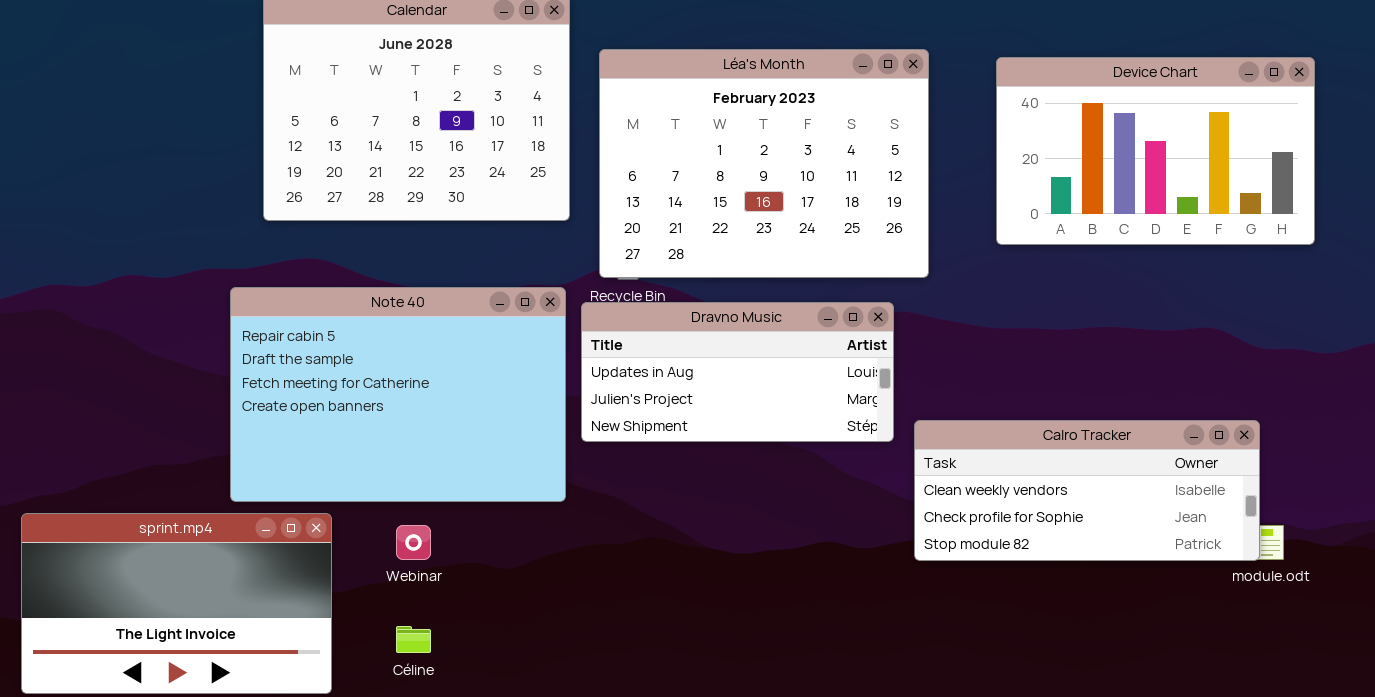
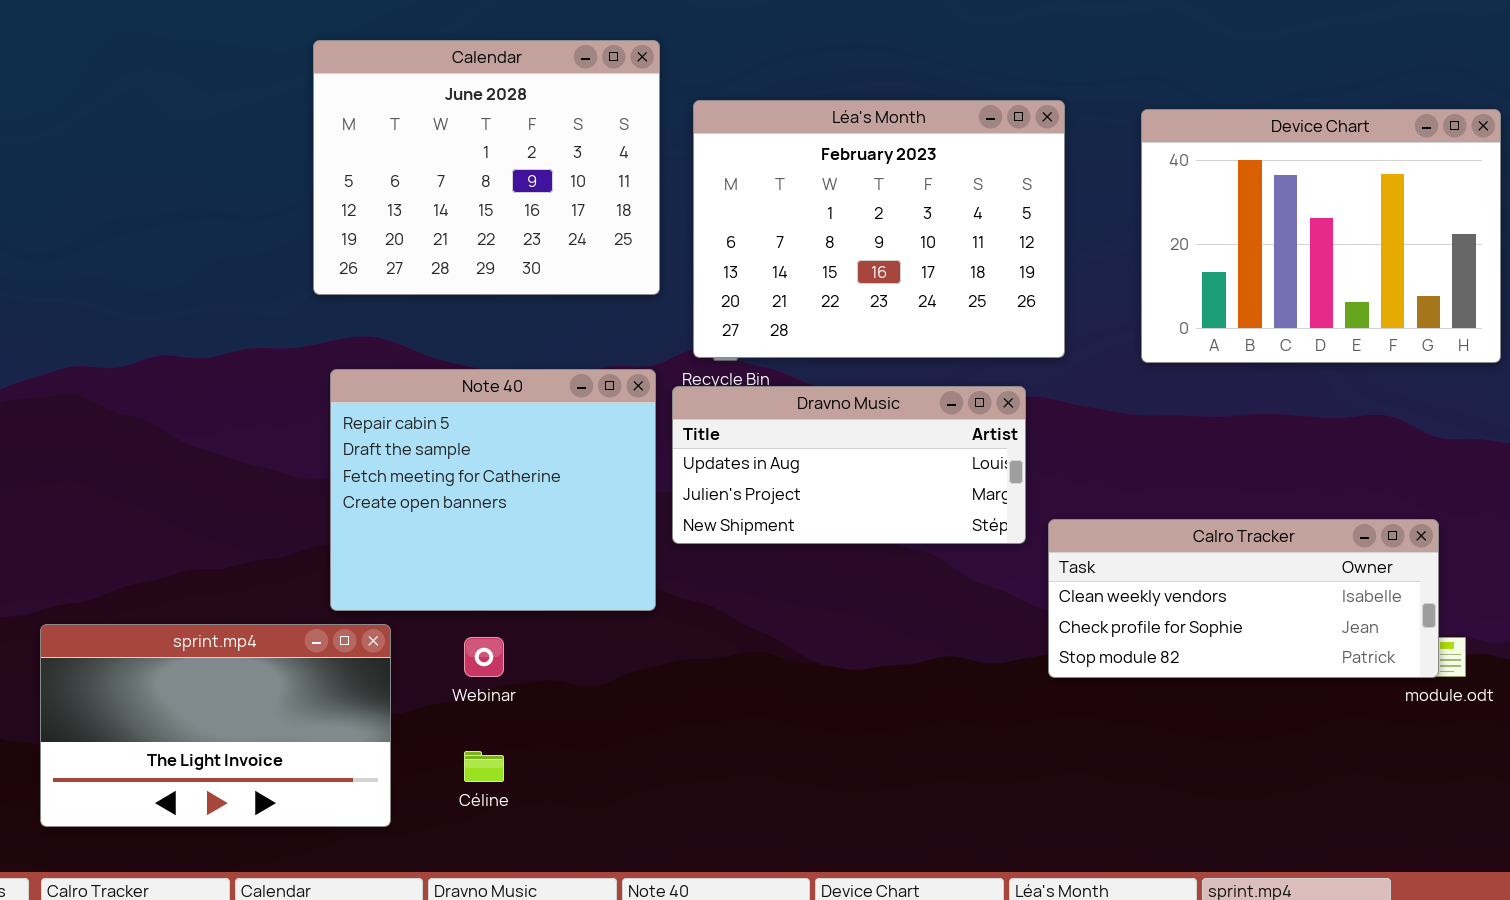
Device Chart: [996,57,1315,245] -> [1141,109,1501,363], resized
Note 40: [230,287,566,502] -> [330,369,656,611], resized

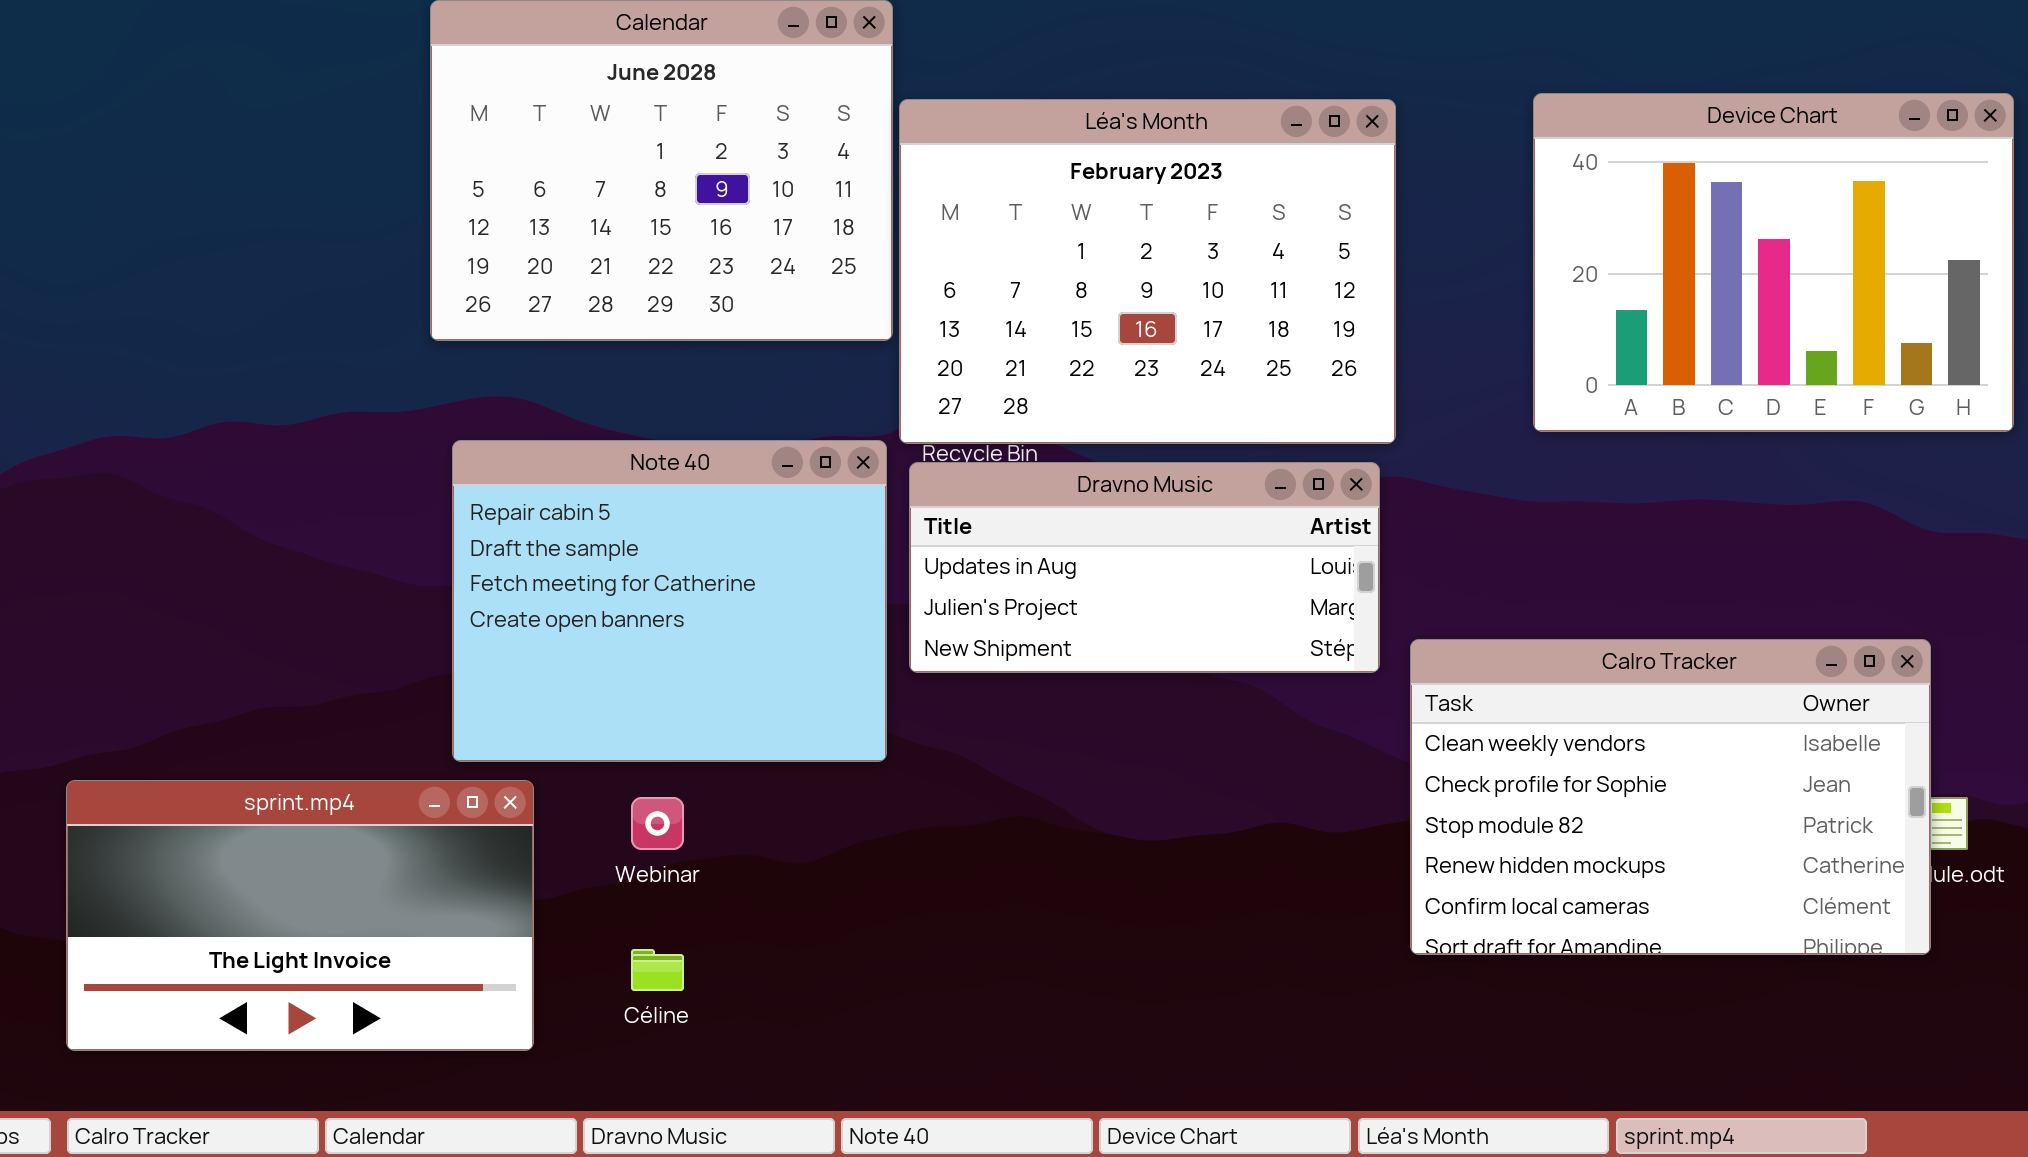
Léa's Month: [693,100,1065,358] -> [899,99,1396,444], moved
Calro Tracker: [1048,519,1439,678] -> [1410,639,1931,955], resized

